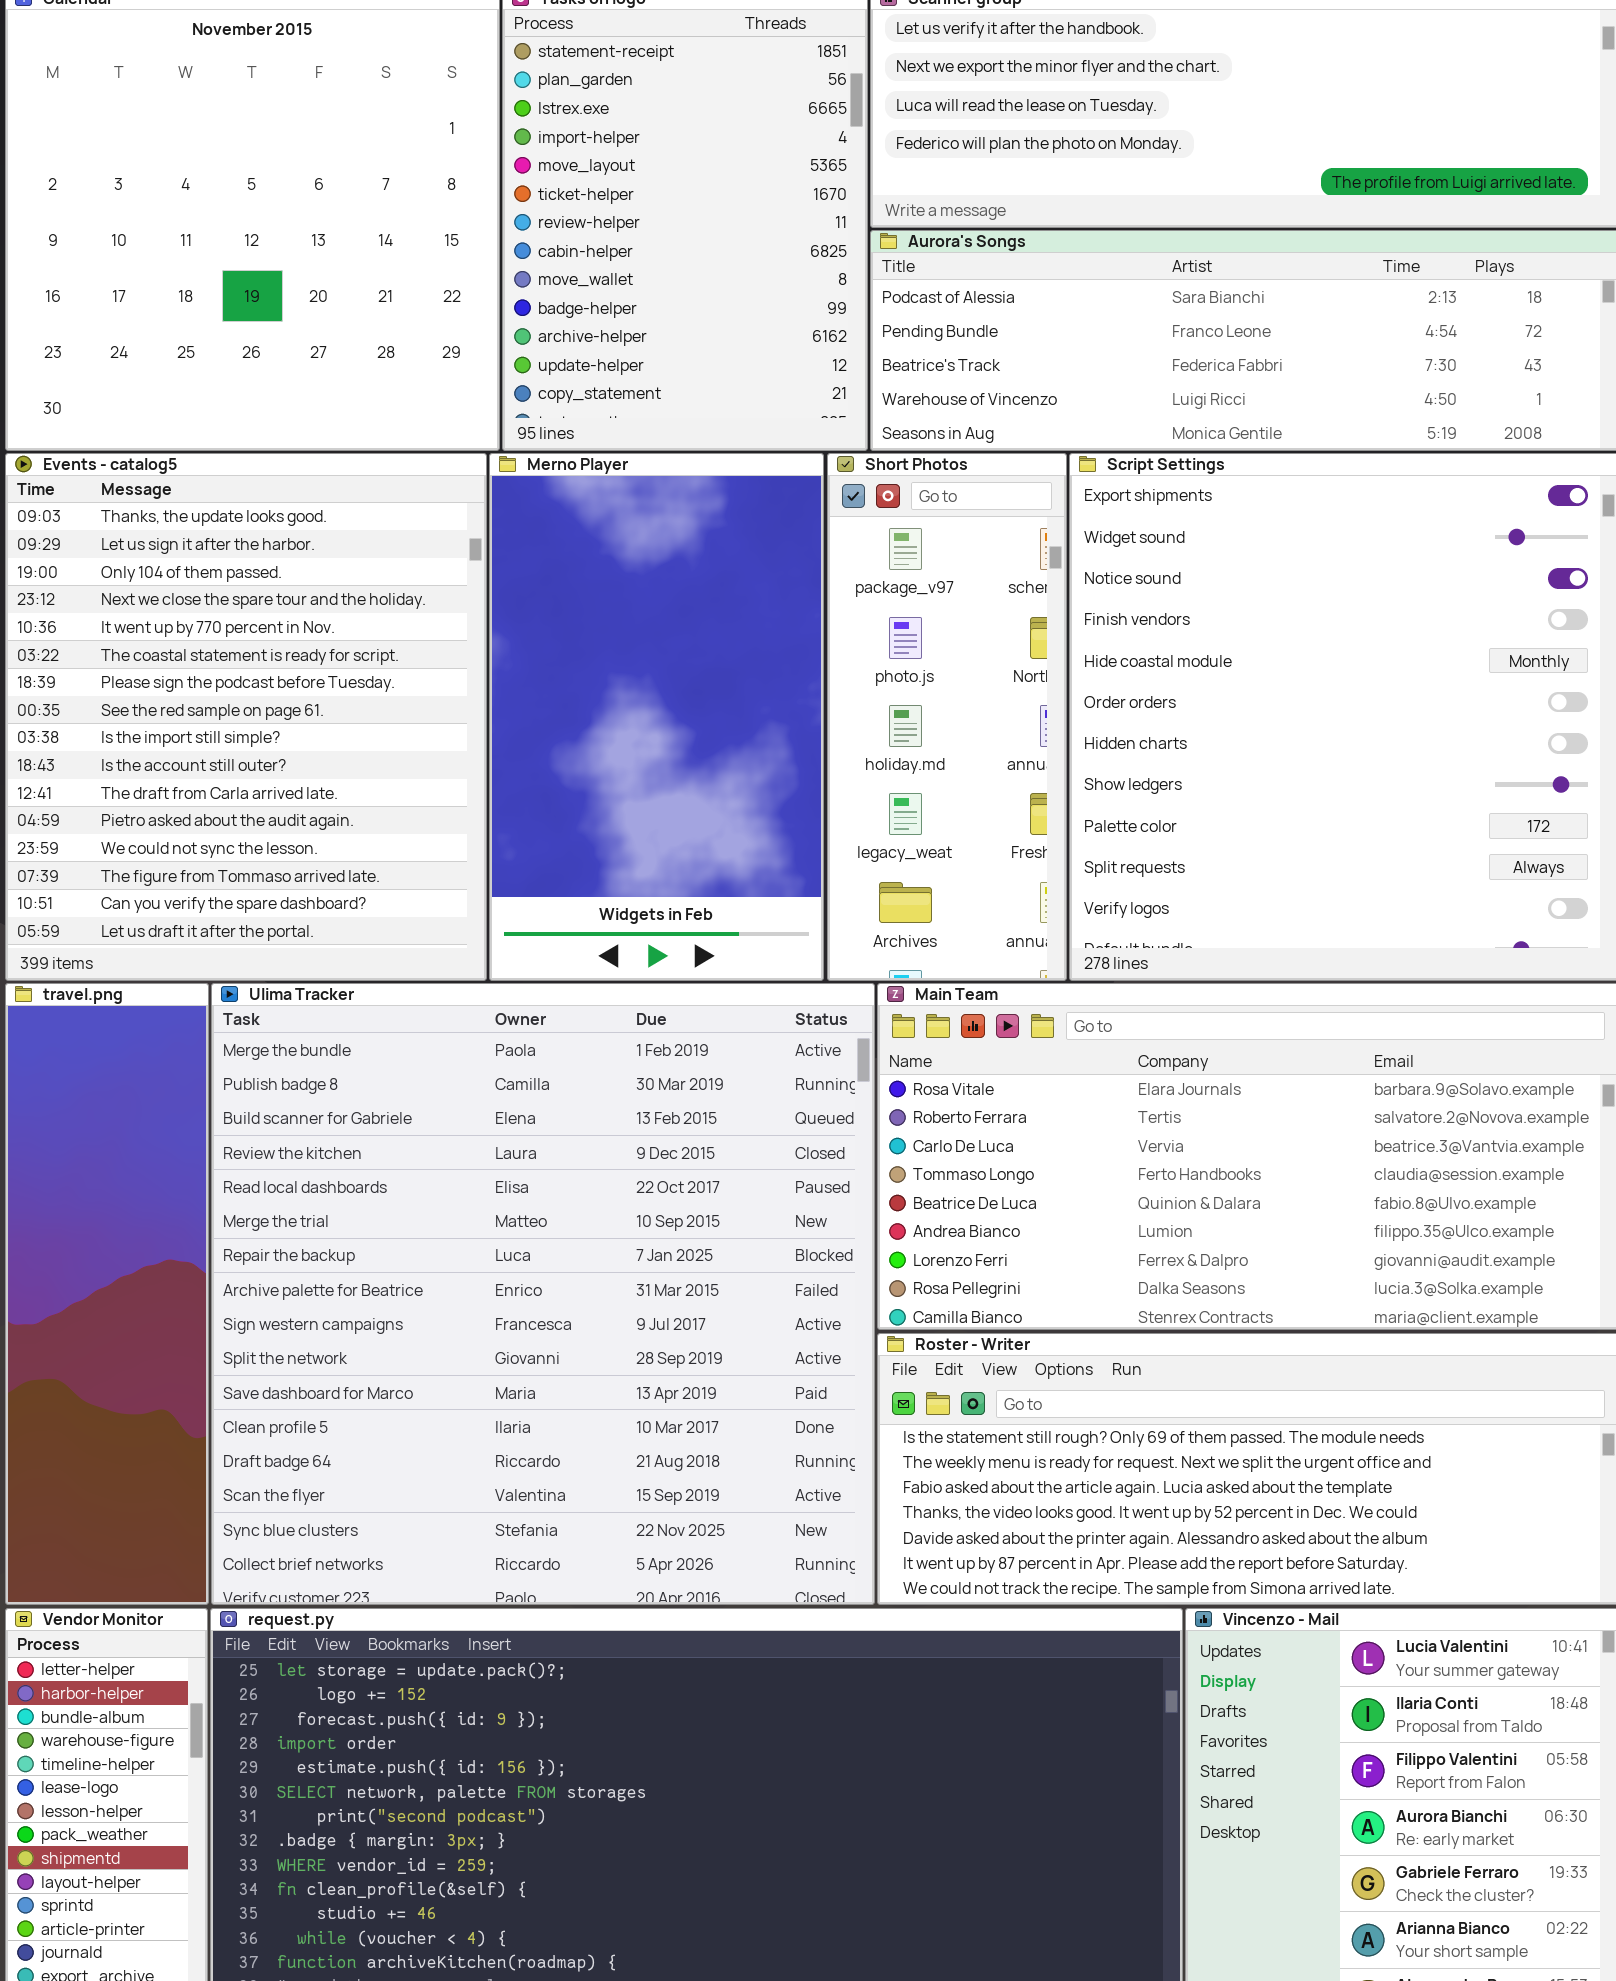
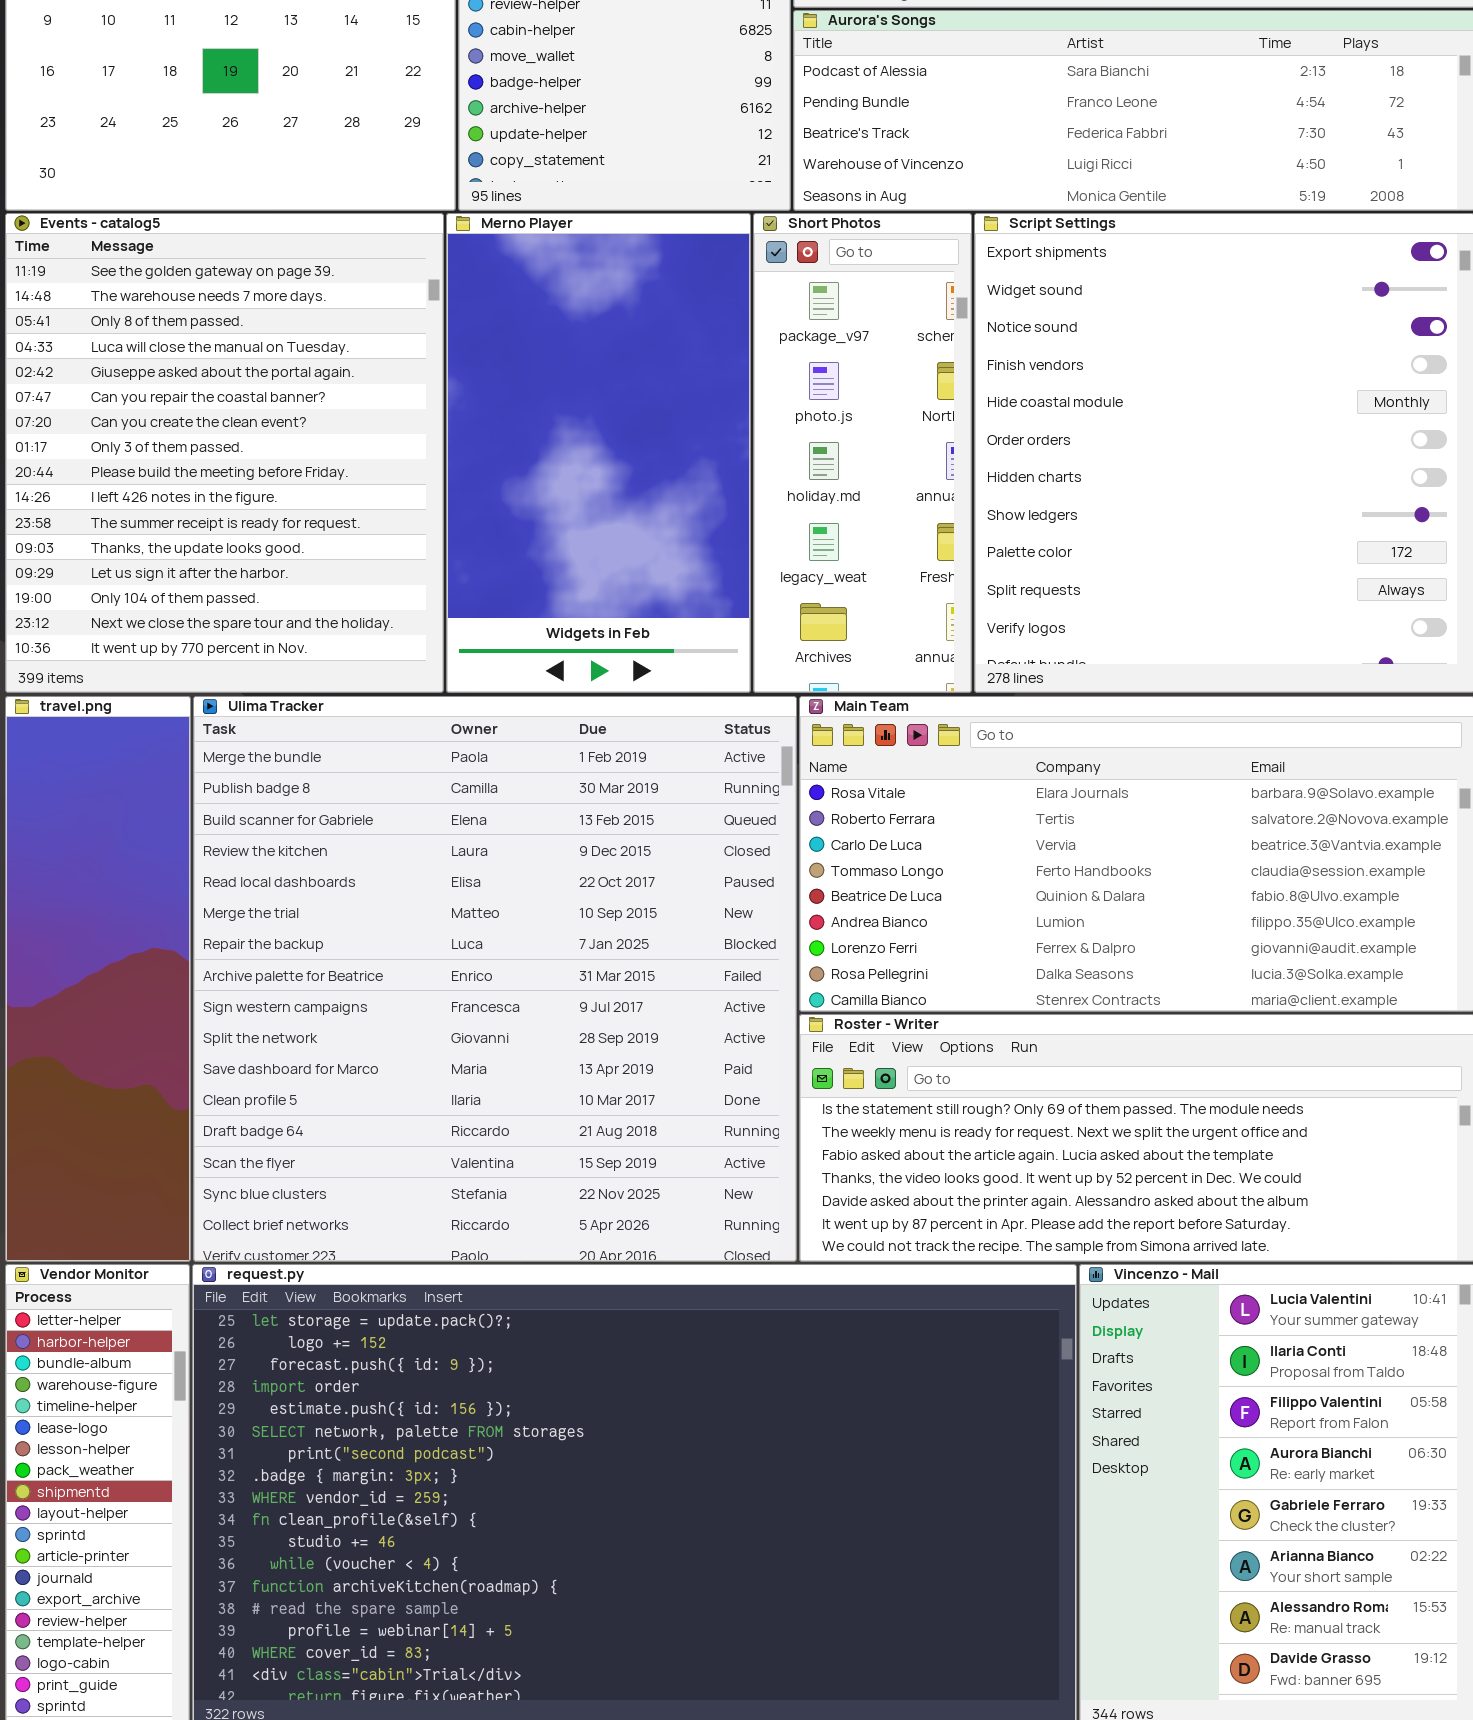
Events - catalog5: [5,453,487,981] -> [5,213,444,693], scrolled up 11 rows

